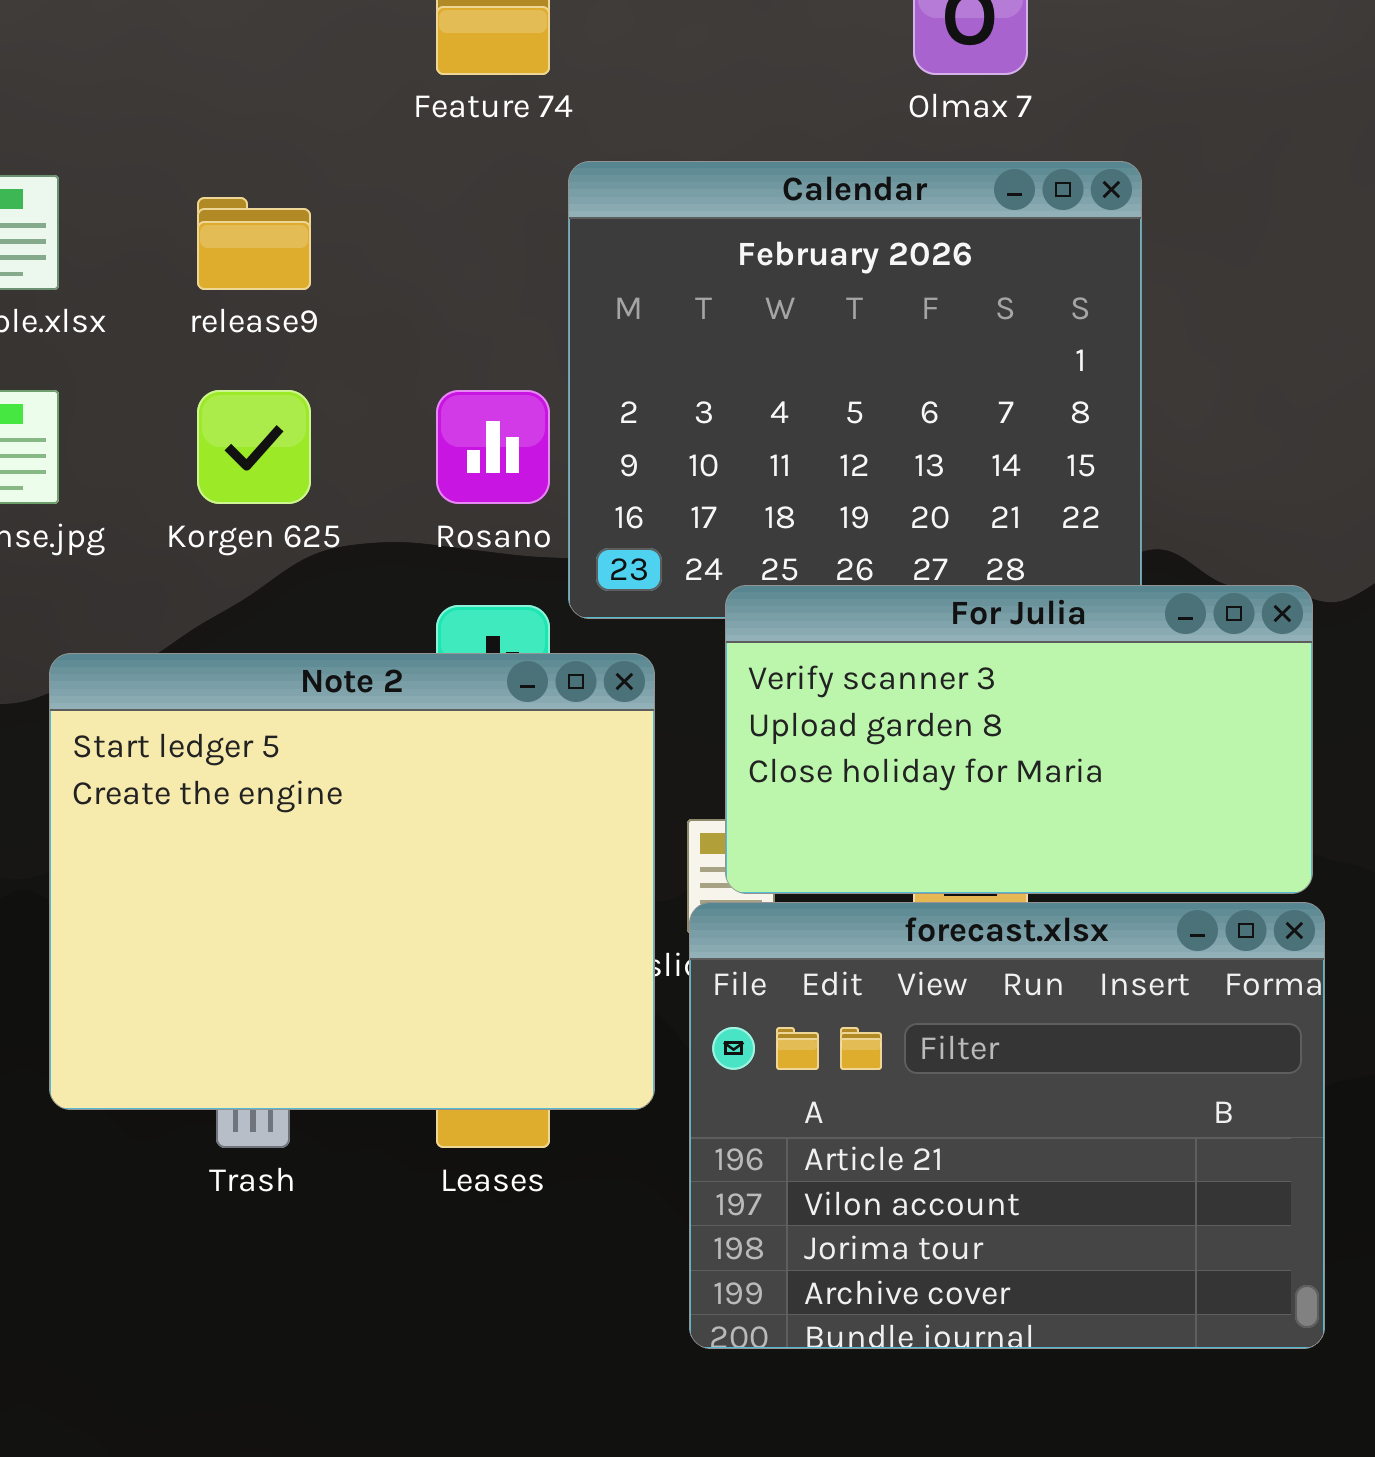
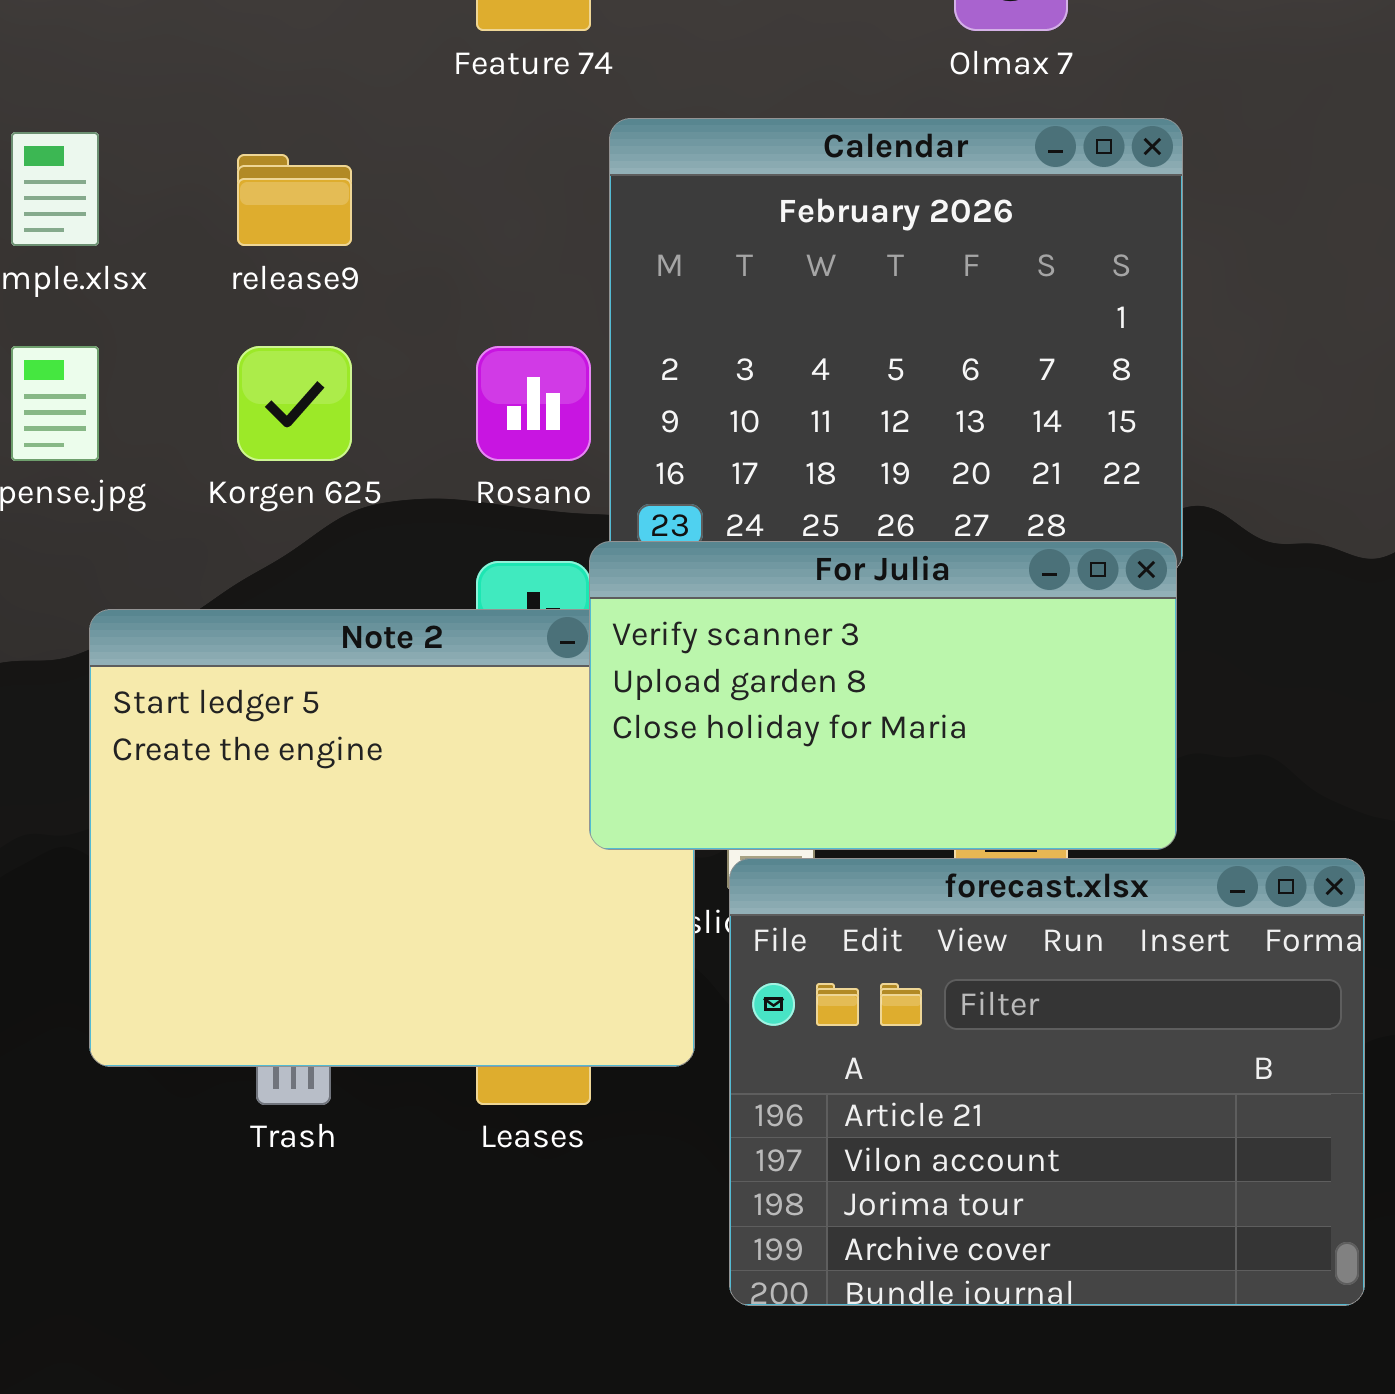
For Julia: [725,585,1313,894] -> [589,541,1177,850], moved

